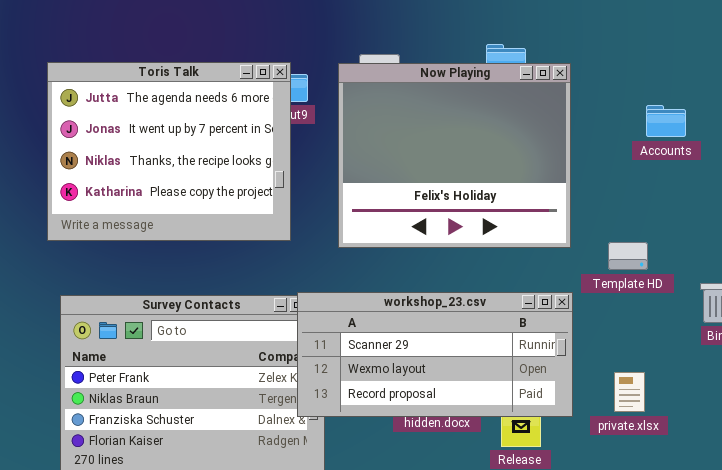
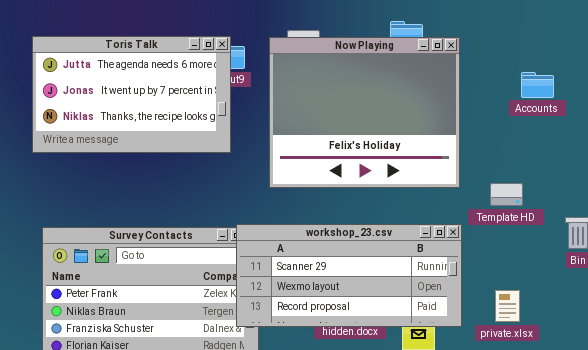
Toris Talk: [47,62,291,241] -> [32,36,231,153], resized

